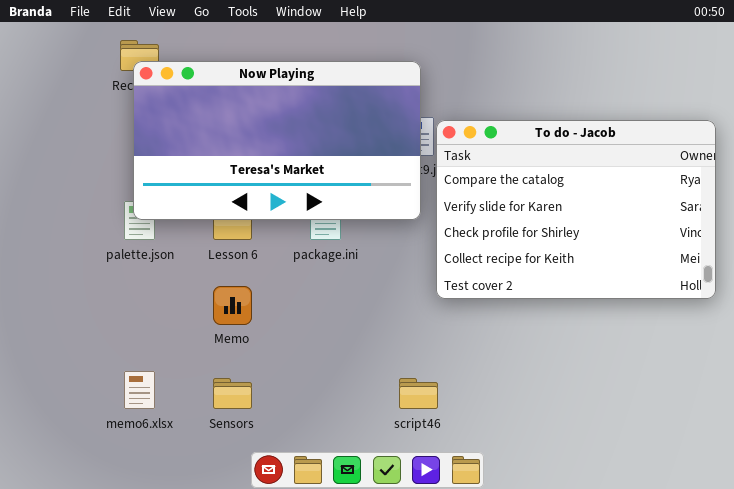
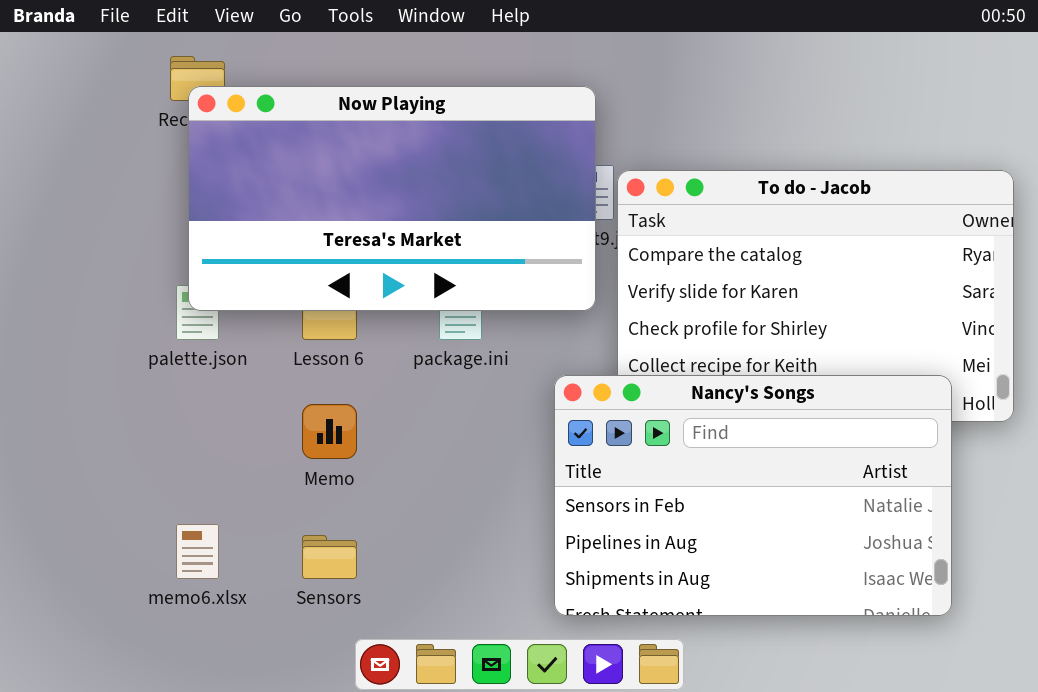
Nancy's Songs: none -> [554,375,952,616], opened

